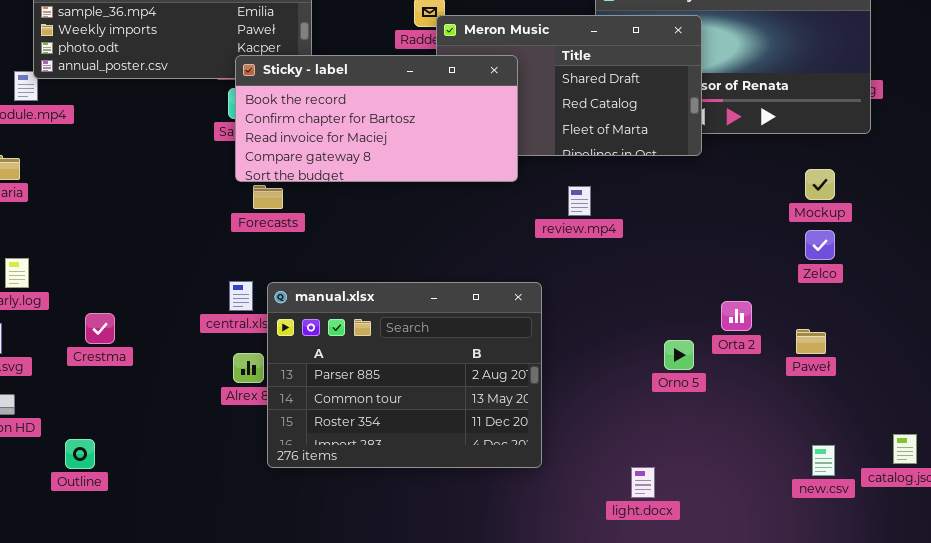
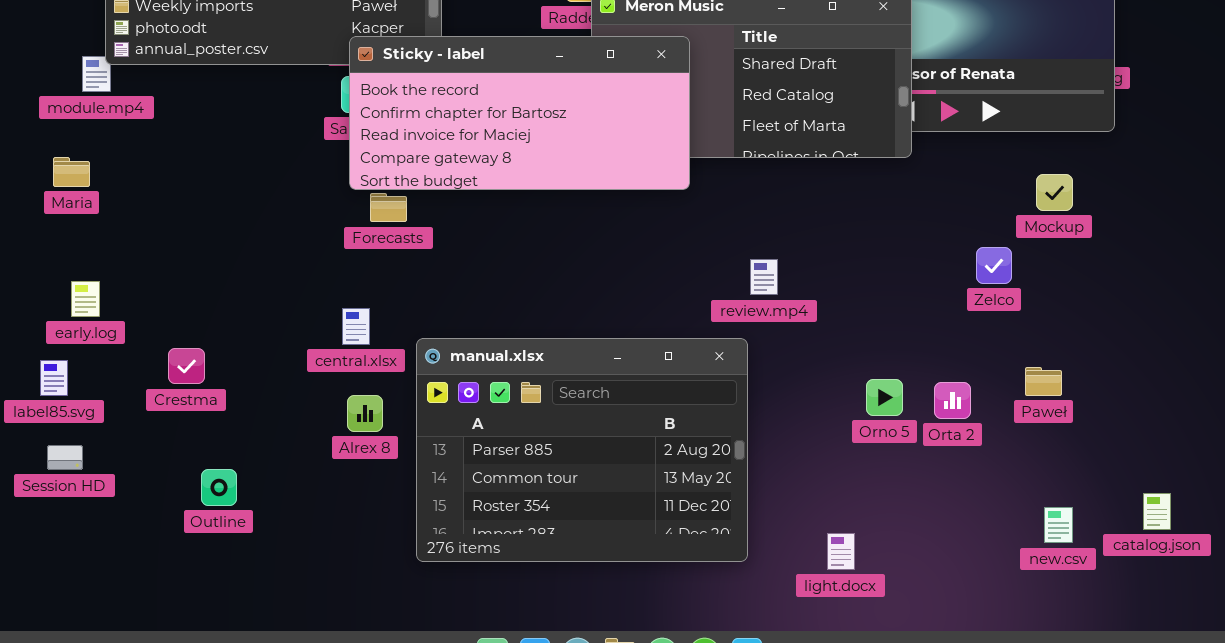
review.mp4: [568,186,591,216] -> [750,259,778,295], moved
Zelco: [805,230,835,260] -> [976,247,1012,284], moved
manual.xlsx: [267,282,542,468] -> [416,338,748,562], moved
Orta 2: [721,301,752,331] -> [934,382,971,419], moved
Outline: [65,439,95,469] -> [201,469,237,506], moved

